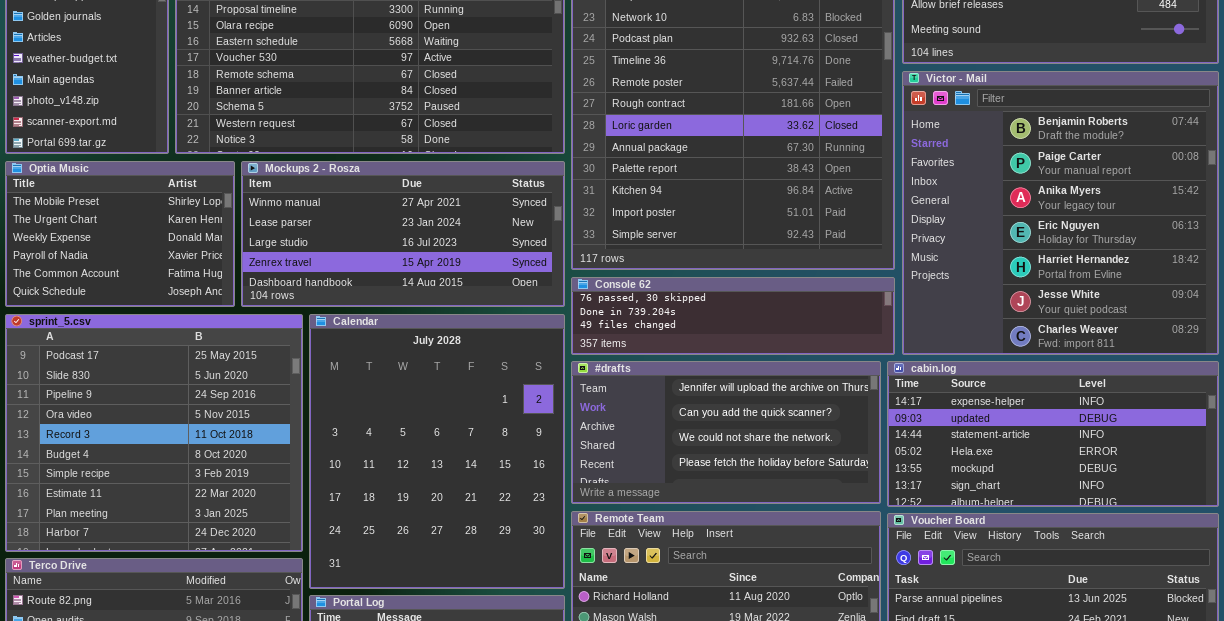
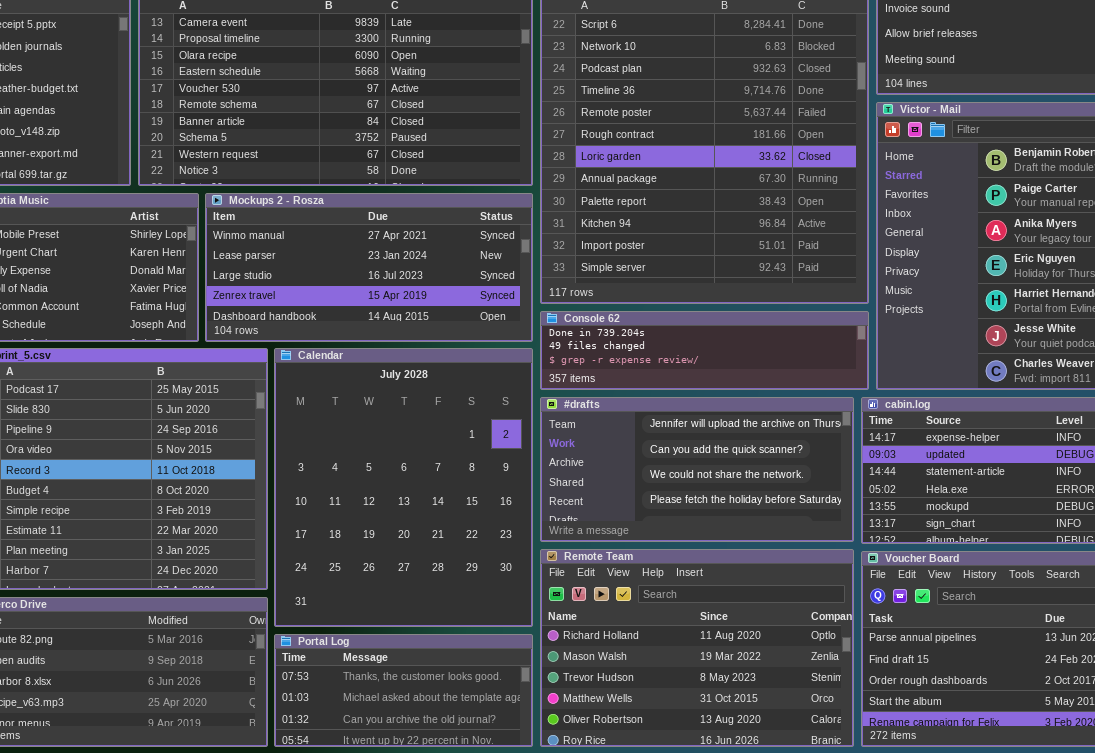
Console 62: [571,277,895,355] -> [540,311,869,390], scrolled down 1 row

